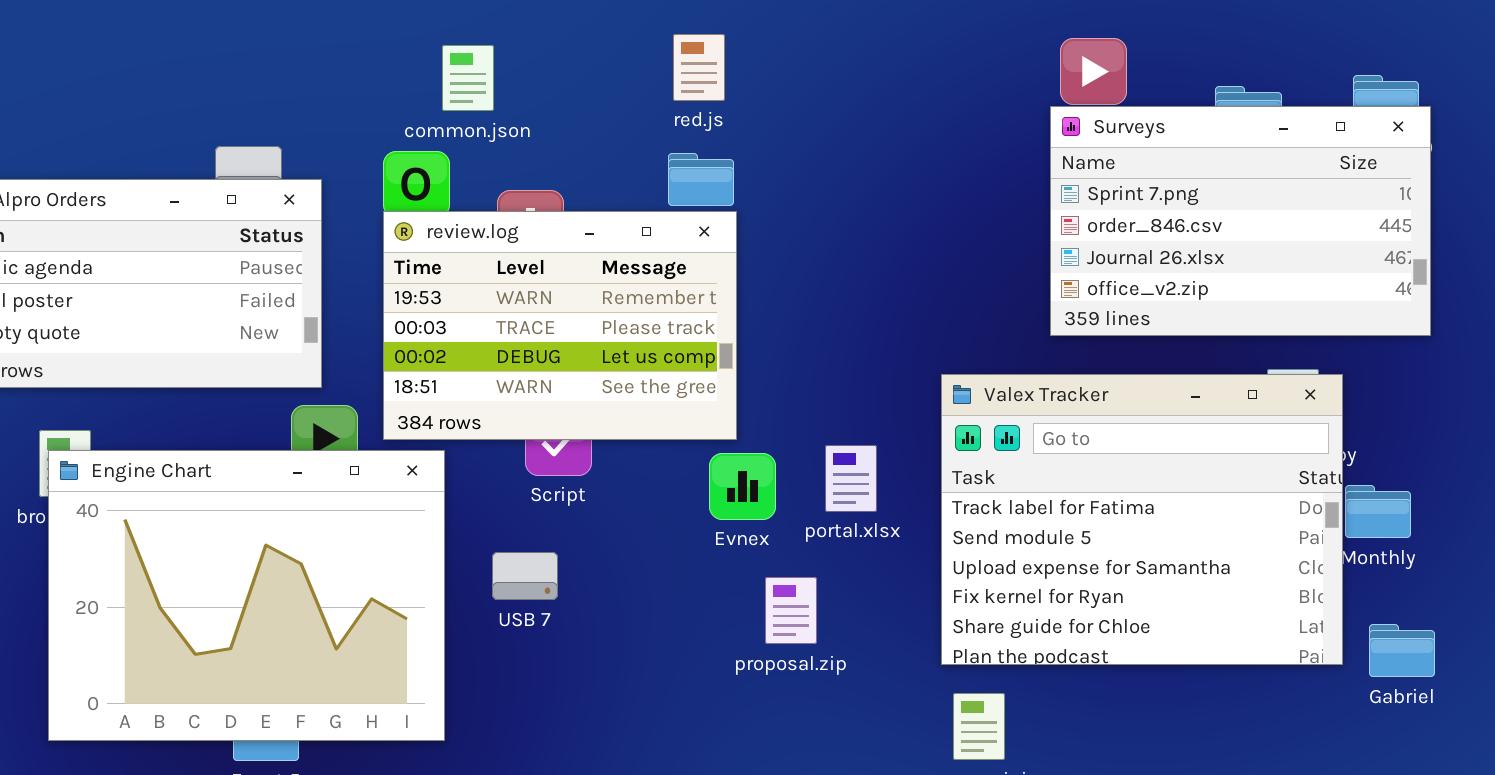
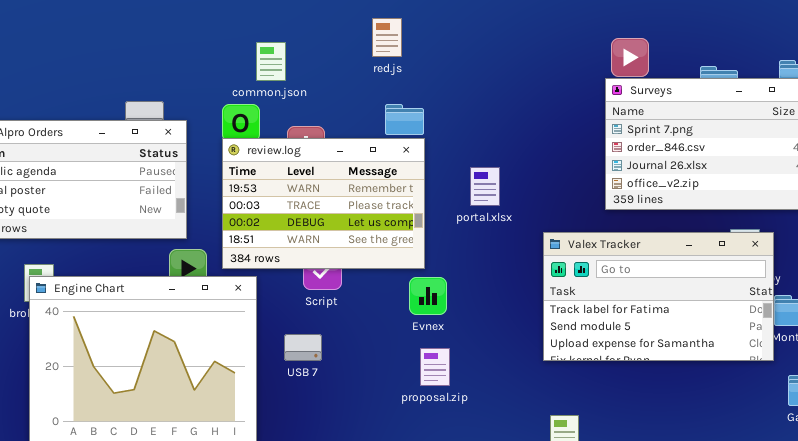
red.js: [673,34,725,101] -> [372,18,402,57], moved
Valex Tracker: [941,374,1343,665] -> [543,232,774,361], resized
portal.xlsx: [825,445,877,512] -> [470,167,500,206], moved
proposal.zip: [765,577,817,644] -> [420,348,450,386], moved

